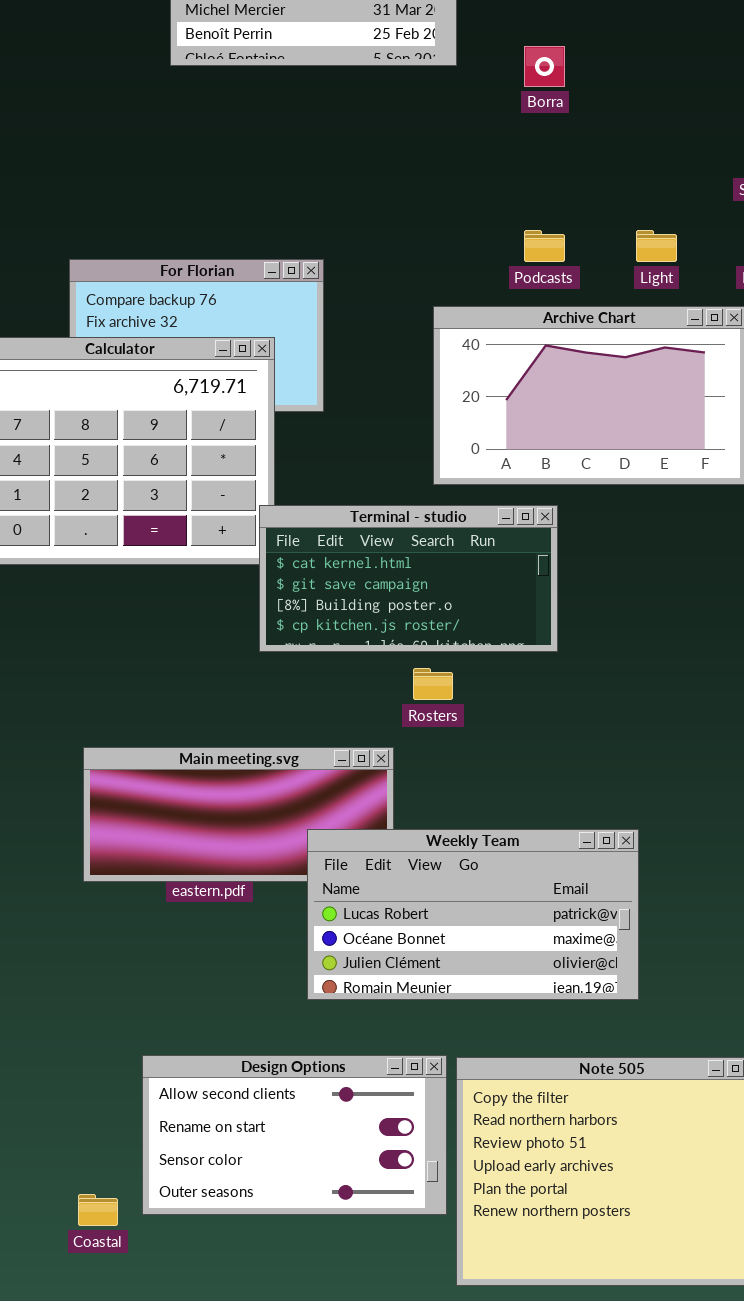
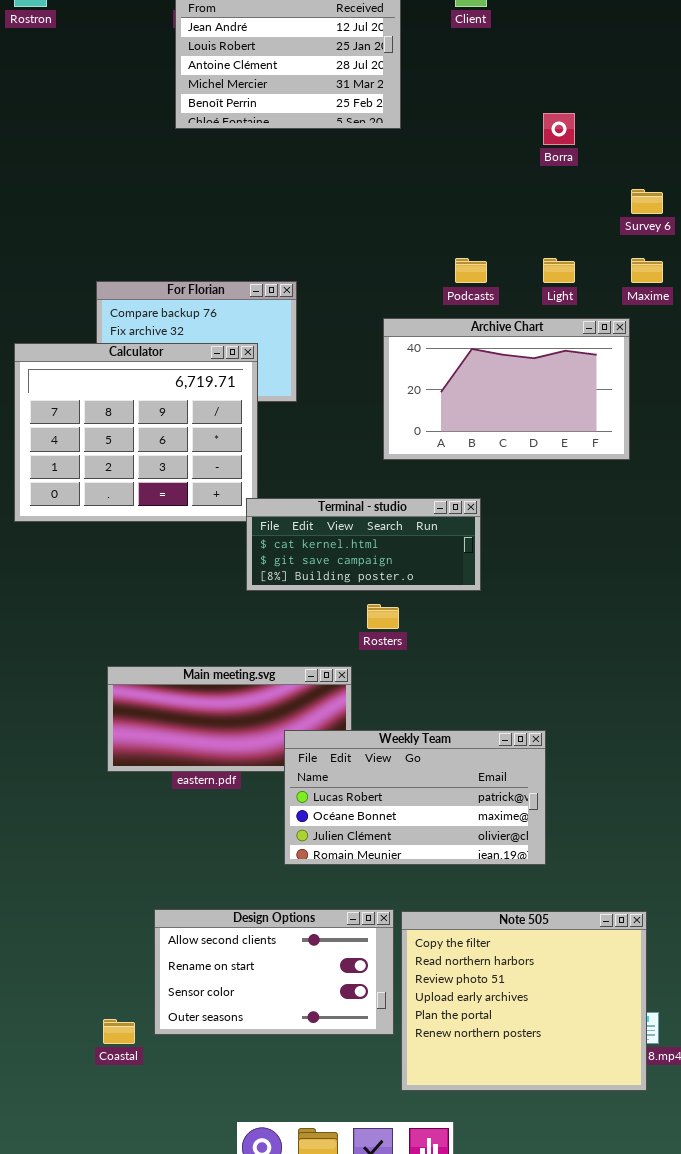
Borra: [524,46,565,87] -> [543,113,575,145], moved
Terminal - studio: [259,505,558,652] -> [246,498,481,591], resized

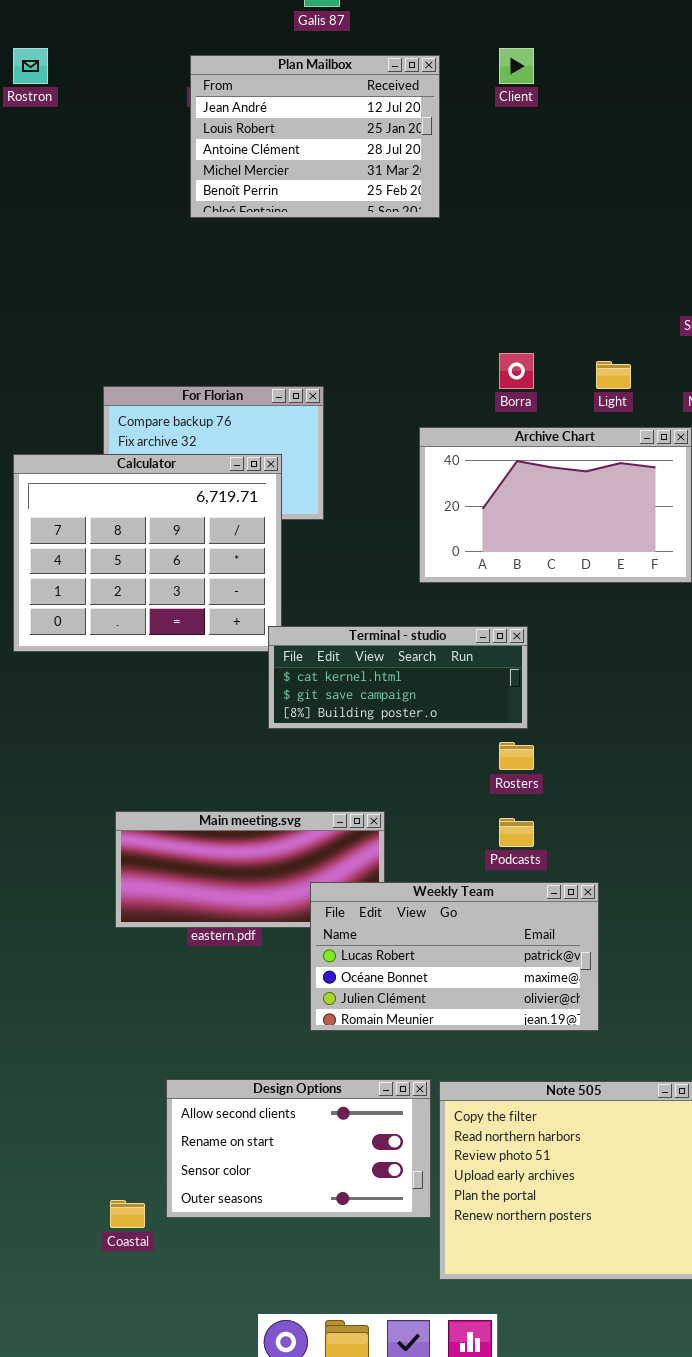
Borra: [543,113,575,145] -> [499,353,534,389], moved
Podcasts: [455,258,487,283] -> [499,818,534,847], moved
Rosters: [367,604,399,629] -> [499,742,534,770], moved

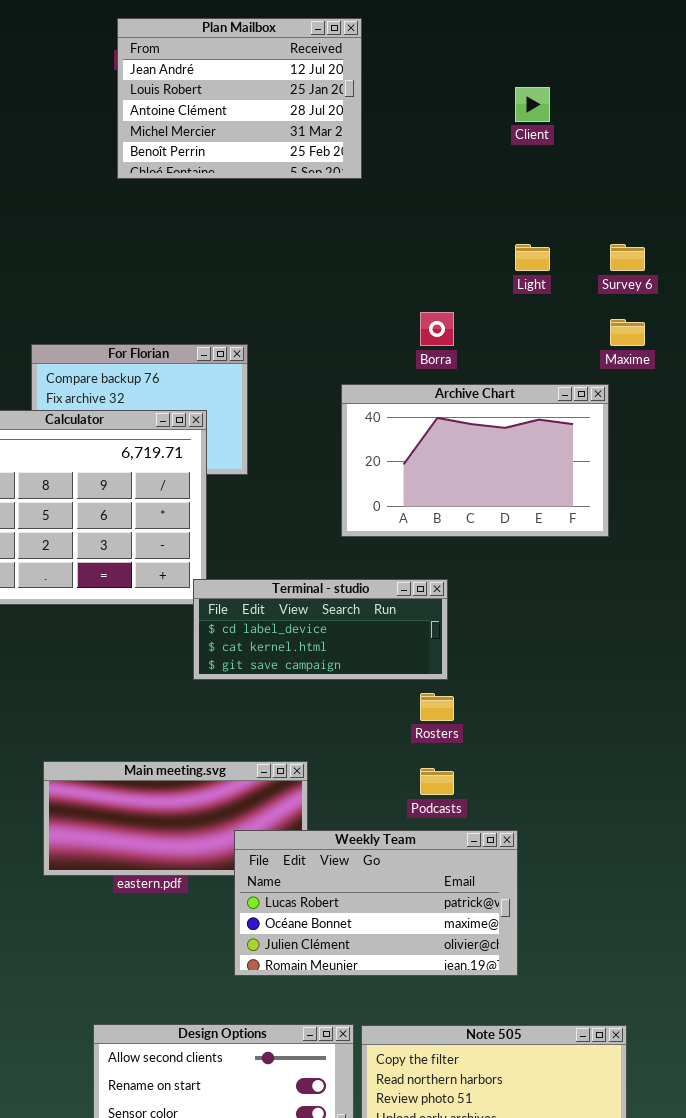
Client: [499,48,534,84] -> [515,87,550,122], moved
Light: [596,361,631,389] -> [515,244,550,271], moved
Terminal - studio: [268,626,528,729] -> [193,579,448,680], scrolled up 1 row

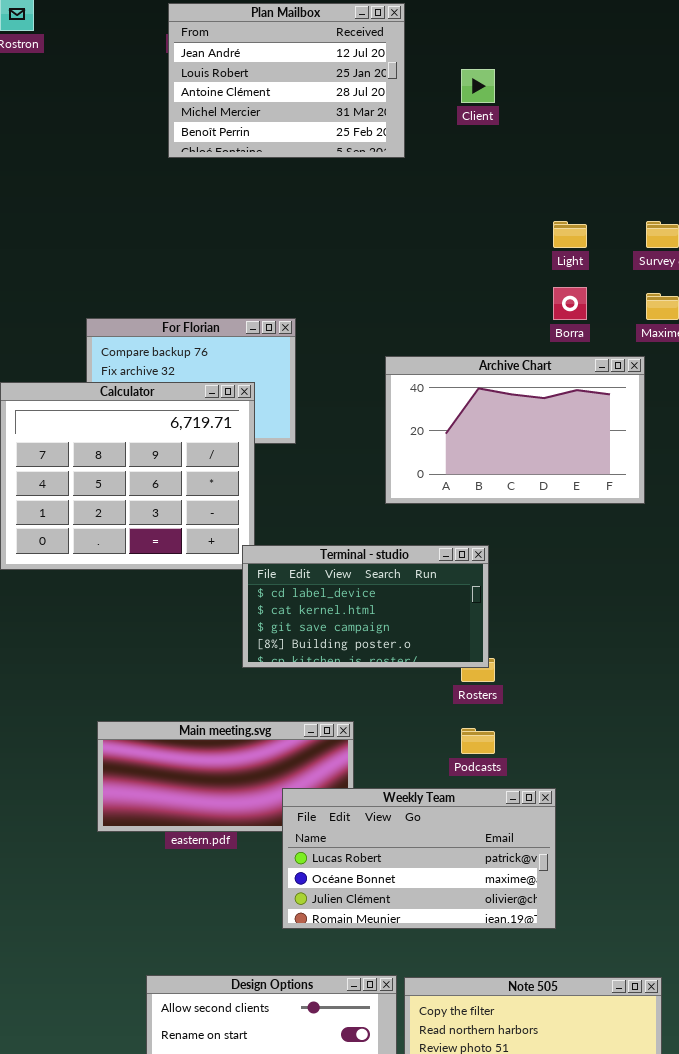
Client: [515,87,550,122] -> [461,69,495,103], moved
Borra: [420,312,454,346] -> [553,287,587,320], moved
Terminal - studio: [193,579,448,680] -> [242,545,489,668], resized

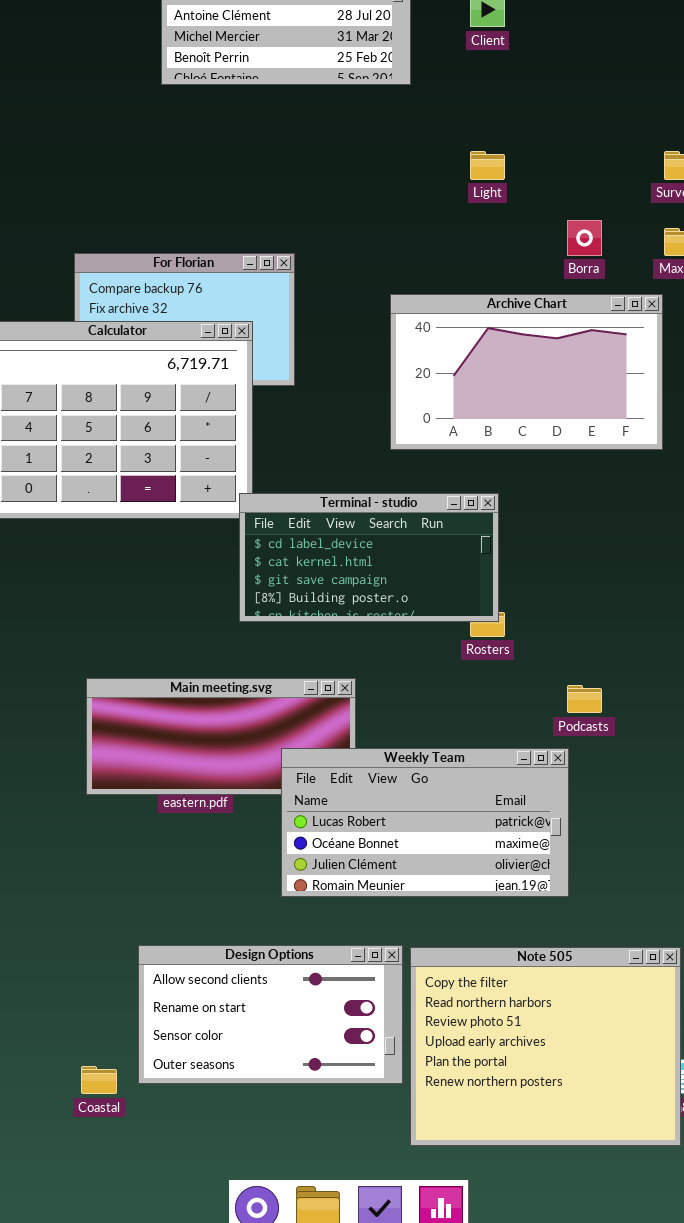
Light: [553,221,587,248] -> [470,151,505,180], moved
Podcasts: [461,728,495,754] -> [567,685,602,713], moved

